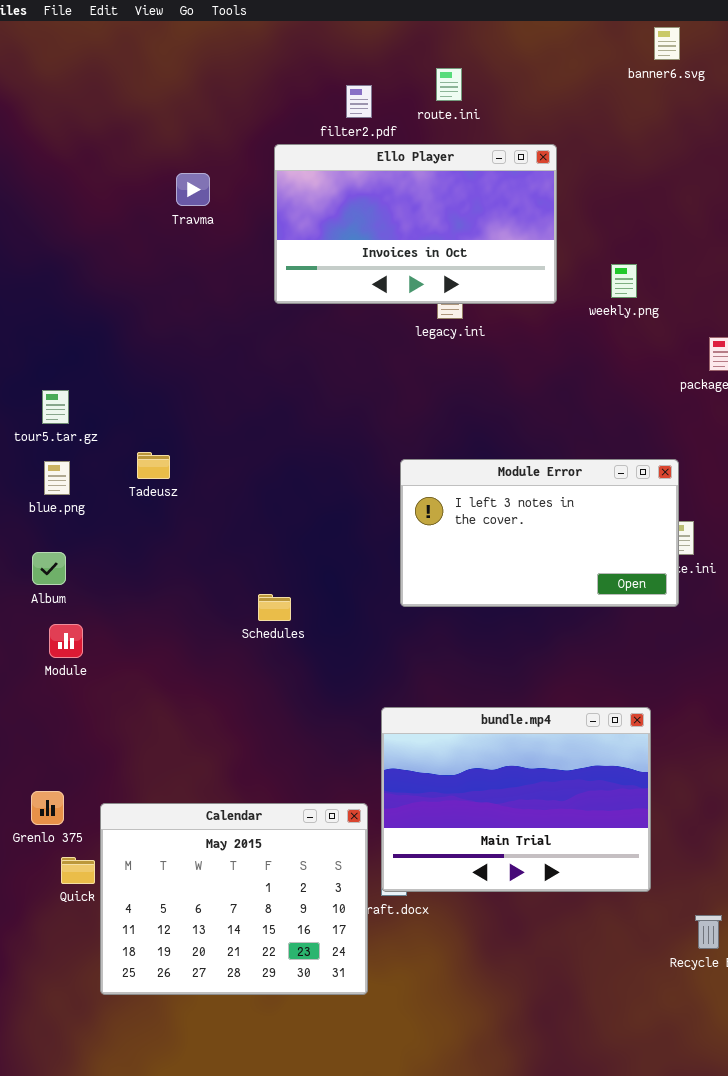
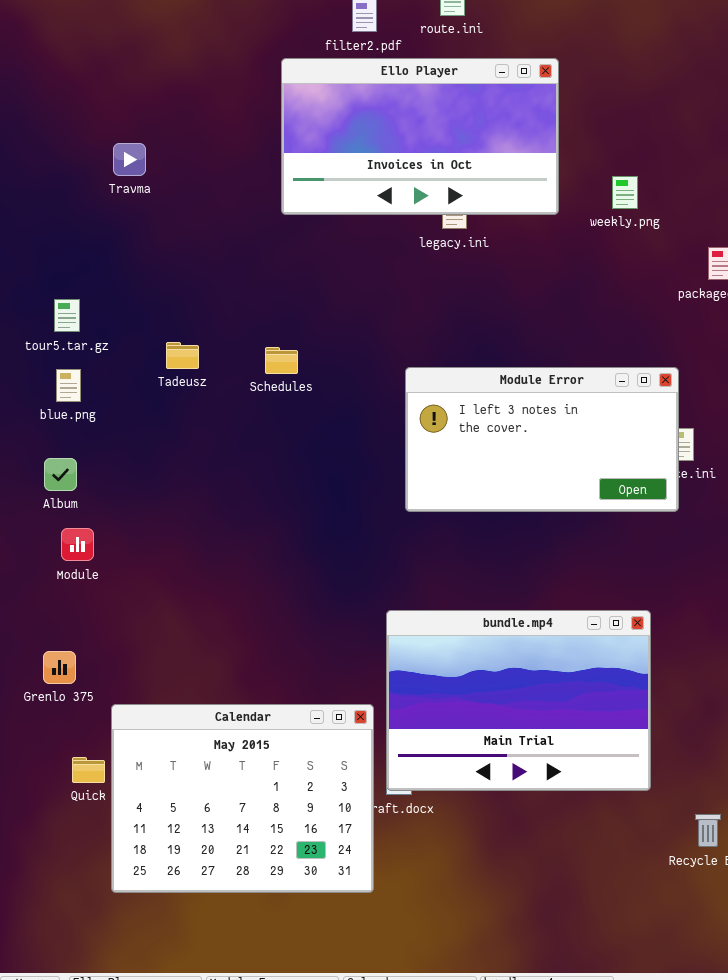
Travma: [176,173,210,206] -> [113,143,146,176], moved
Tadeusz: [137,452,170,479] -> [166,342,199,369], moved
Schedules: [258,594,291,621] -> [265,347,298,374], moved
Grenlo 375: [31,791,64,825] -> [43,651,76,684], moved

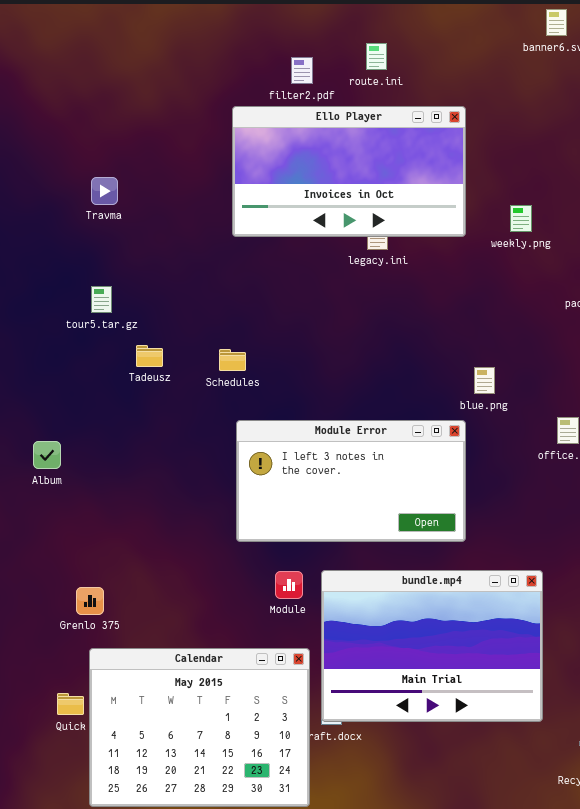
tour5.tar.gz: [54,299,80,332] -> [91,286,112,313], moved
Module Error: [405,367,679,512] -> [236,420,466,542], moved
blue.png: [56,369,81,402] -> [474,367,495,394], moved
Module: [61,528,94,561] -> [275,571,303,599], moved
Grenlo 375: [43,651,76,684] -> [76,587,104,615], moved

